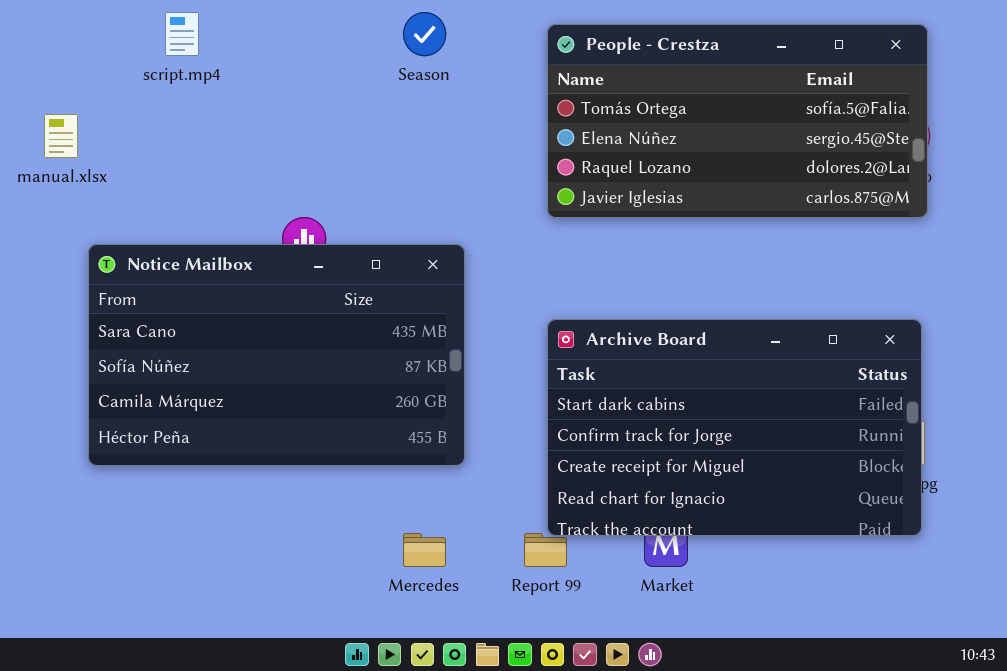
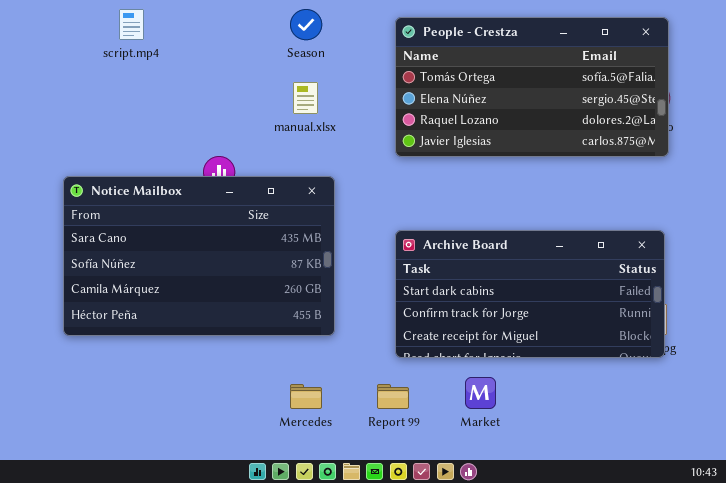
manual.xlsx: [44,114,78,158] -> [293,82,318,114], moved
Archive Board: [547,319,922,536] -> [395,230,665,358], resized

